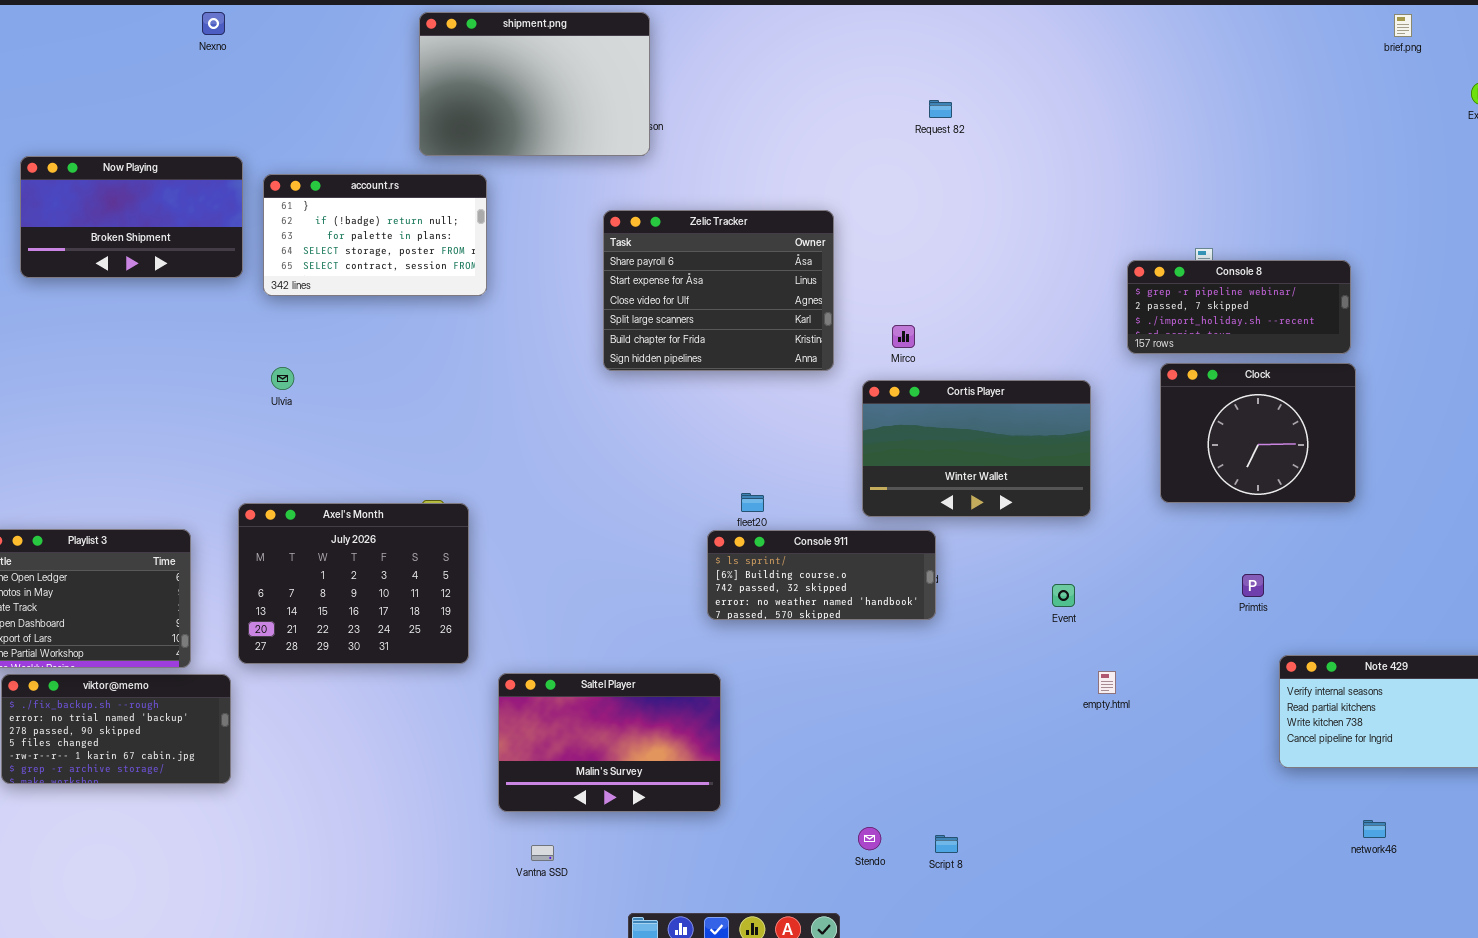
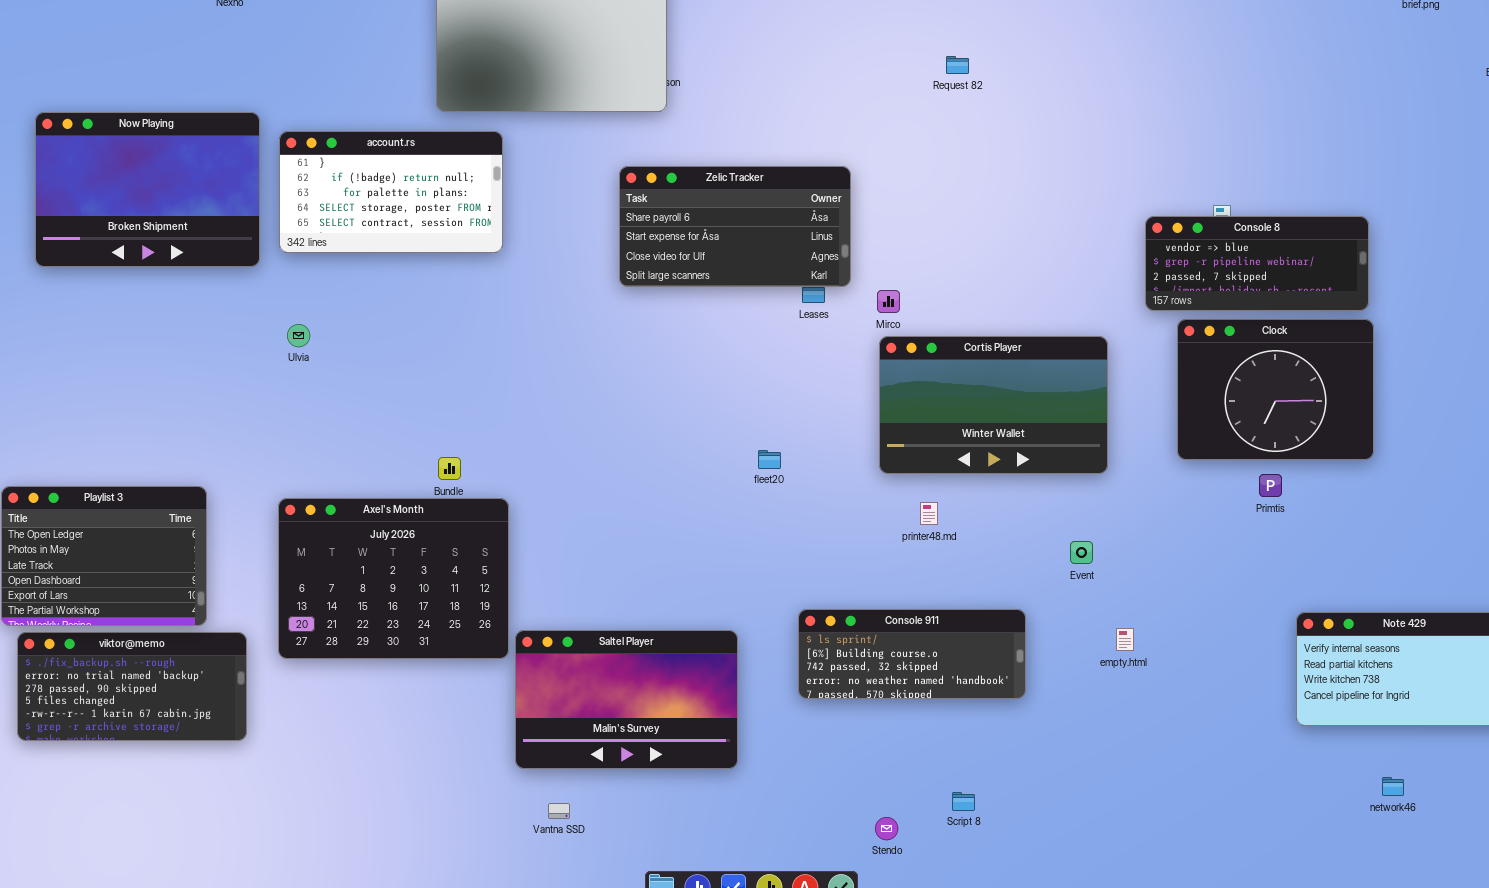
Now Playing: [20,156,243,278] -> [35,112,260,267], resized
Zelic Tracker: [603,210,834,371] -> [619,166,851,287], resized
Console 8: [1127,260,1351,354] -> [1145,216,1369,311], scrolled up 1 row
Mirco: [892,325,915,348] -> [877,290,900,313], moved
Axel's Month: [238,503,469,664] -> [278,498,509,659], moved
Console 911: [707,530,936,620] -> [798,609,1026,699], moved
Primtis: [1242,574,1264,597] -> [1259,474,1282,497], moved
Stendo: [858,827,881,850] -> [875,817,898,840], moved

